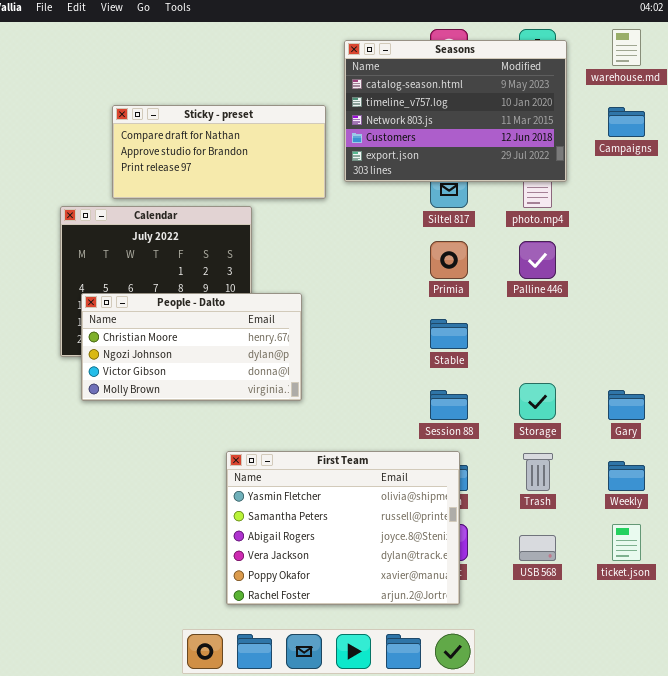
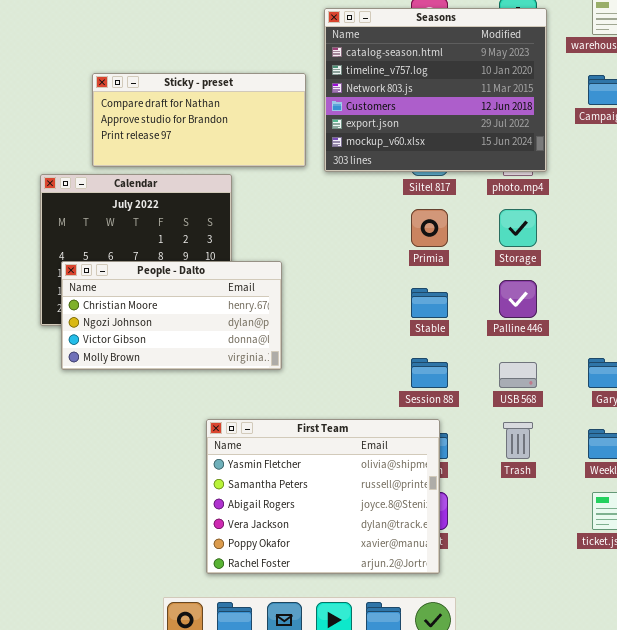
Seasons: [344,40,567,182] -> [324,8,547,172], resized
Palline 446: [519,241,556,279] -> [499,280,537,318], moved
Storage: [519,383,556,420] -> [499,209,537,247], moved
USB 568: [519,535,556,561] -> [499,362,537,388], moved

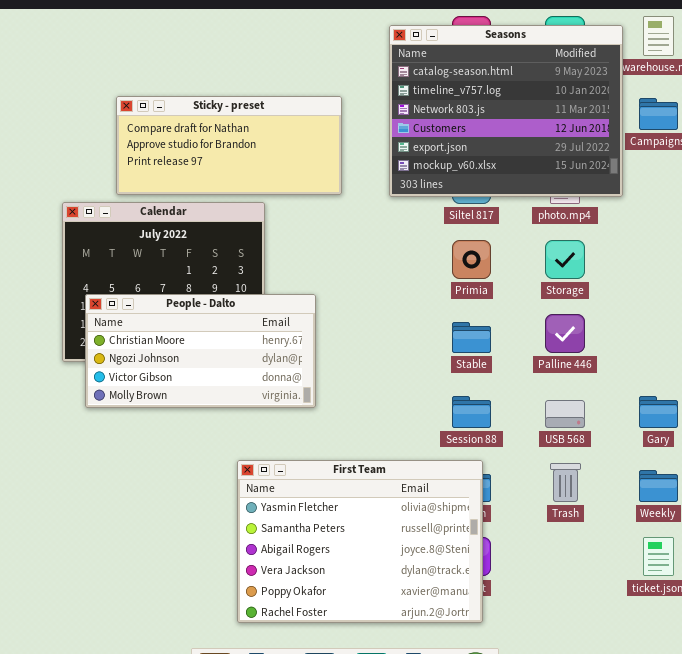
Seasons: [324,8,547,172] -> [389,25,623,197], moved

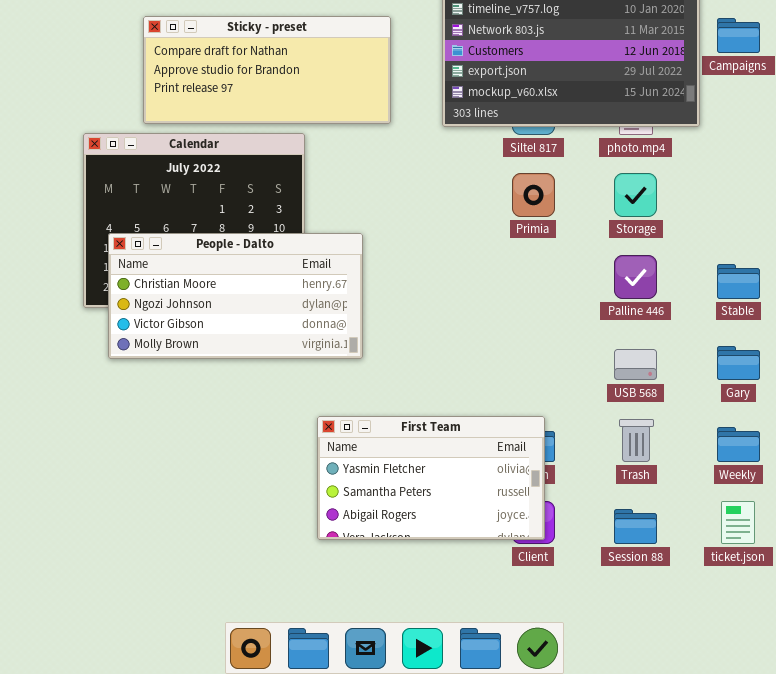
Stable: [452,322,491,353] -> [717,264,760,299], moved
Session 88: [452,396,491,428] -> [614,509,657,544], moved
First Team: [237,460,483,623] -> [317,416,545,540], resized

